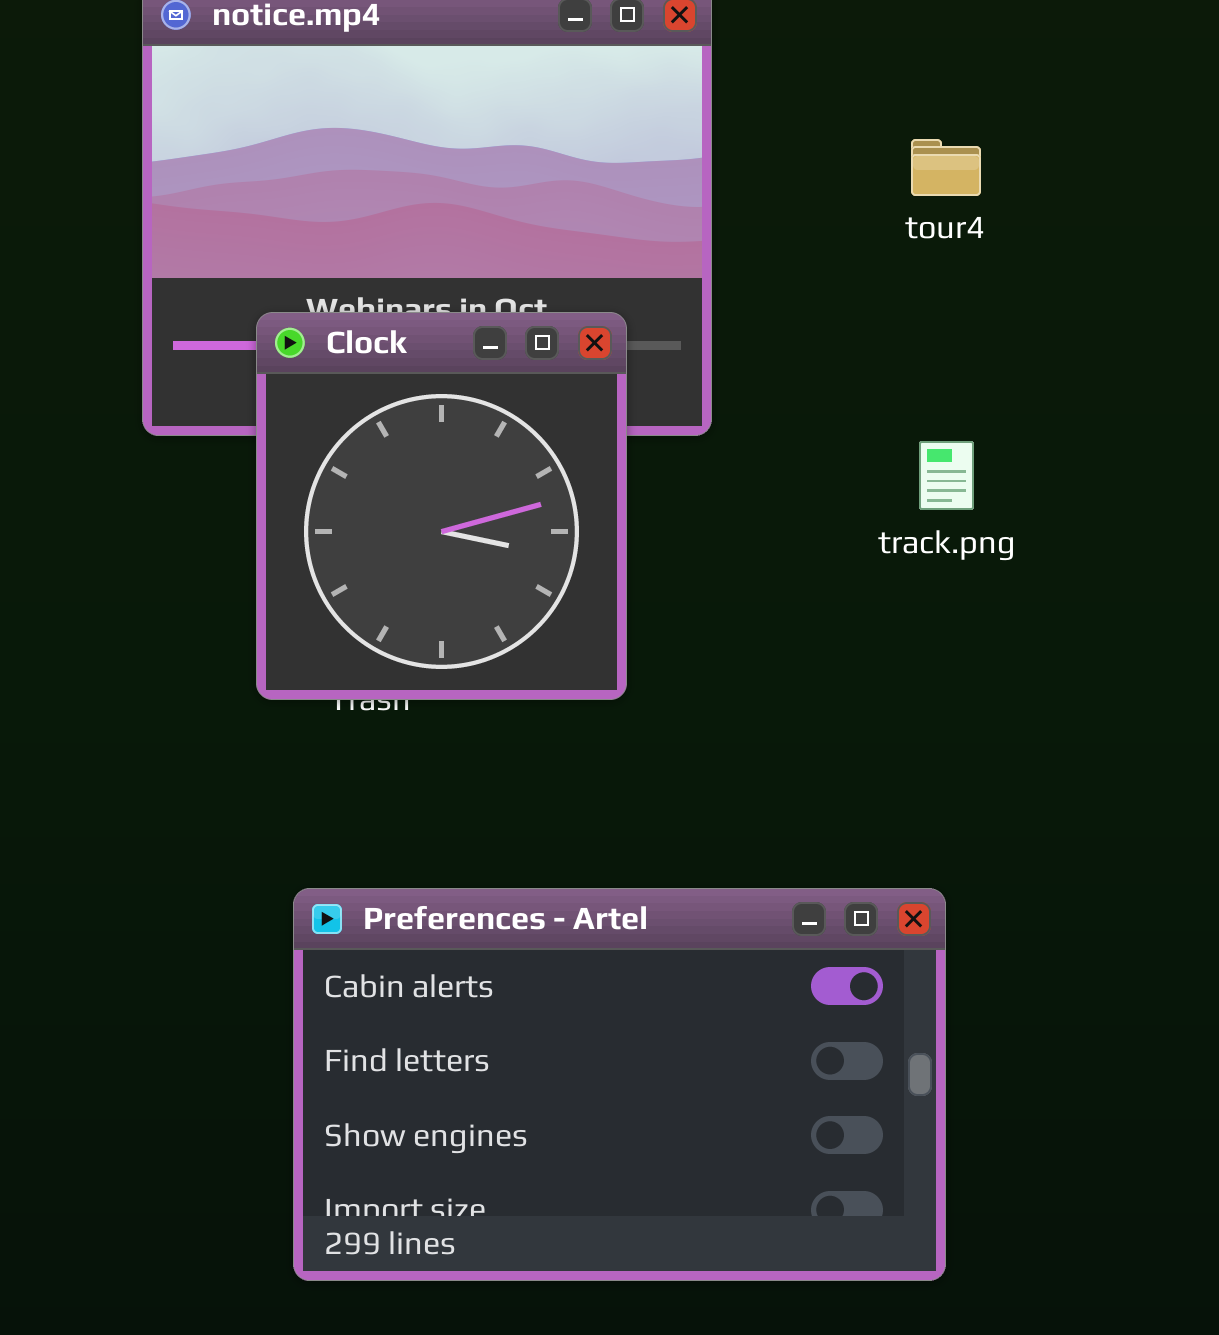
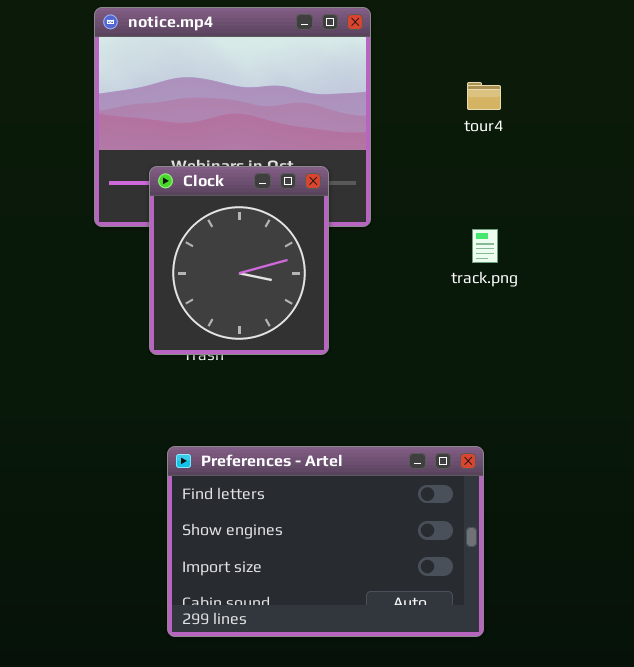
Preferences - Artel: [293,888,946,1281] -> [167,446,484,637], scrolled down 1 row

